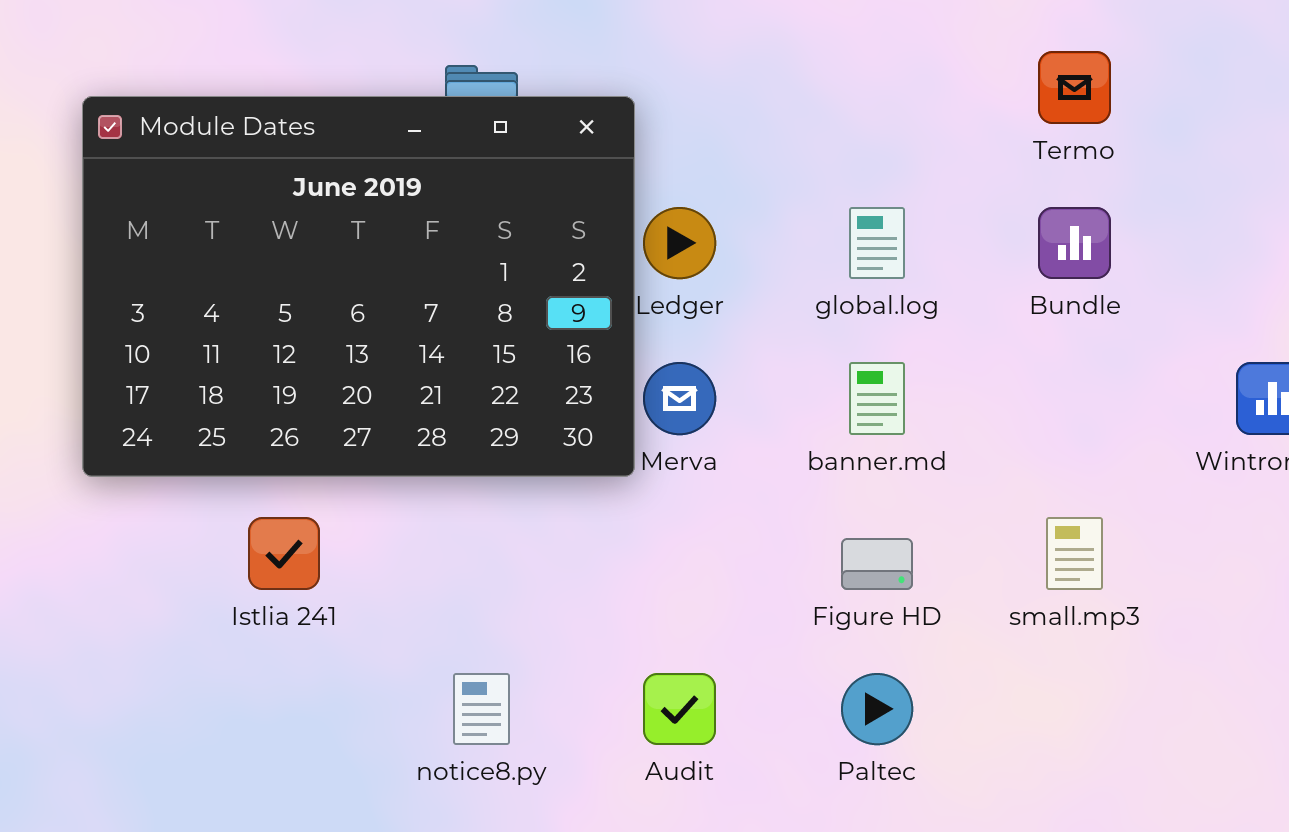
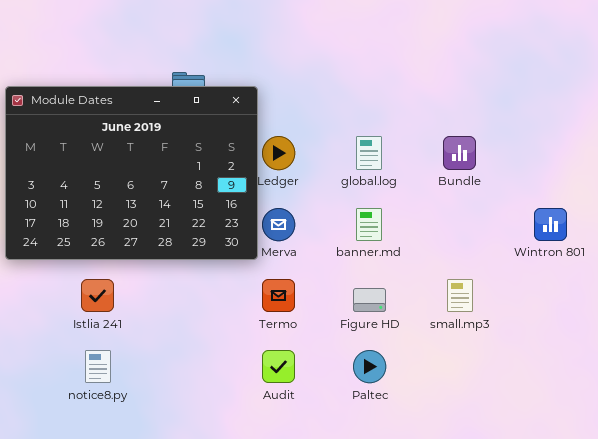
Termo: [1038,51,1111,124] -> [262,279,295,312], moved
notice8.py: [453,673,510,745] -> [85,350,111,383], moved

